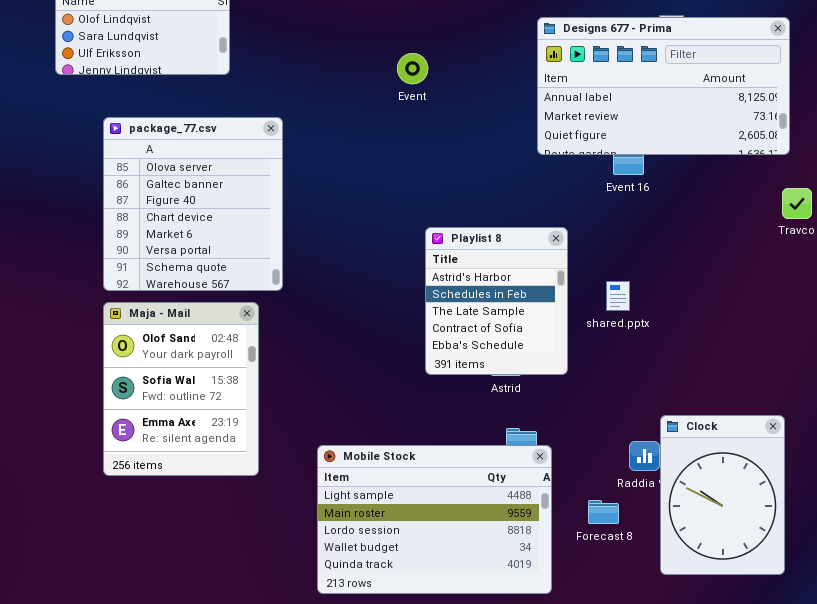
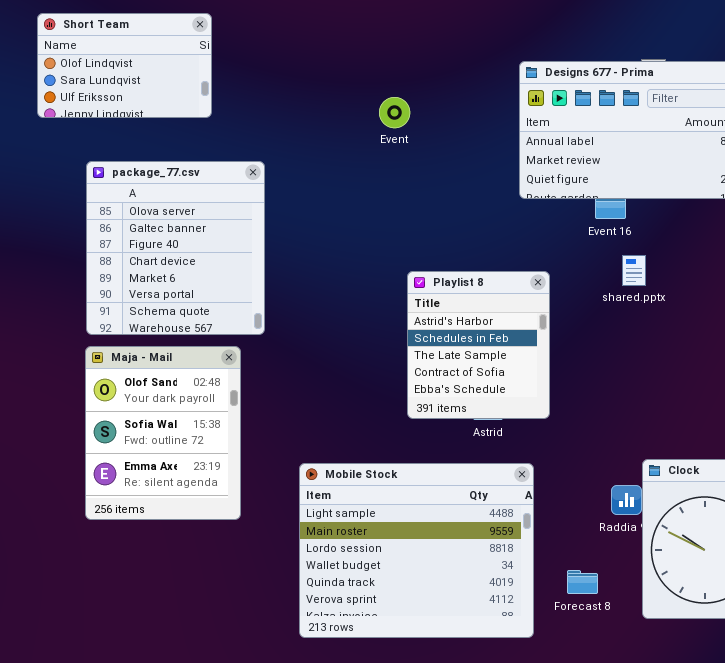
shared.pptx: [606,281,630,311] -> [622,255,646,286], moved
Mobile Stock: [317,445,552,594] -> [299,463,534,638], resized
Forecast 8: [588,500,619,524] -> [567,570,598,594], moved

